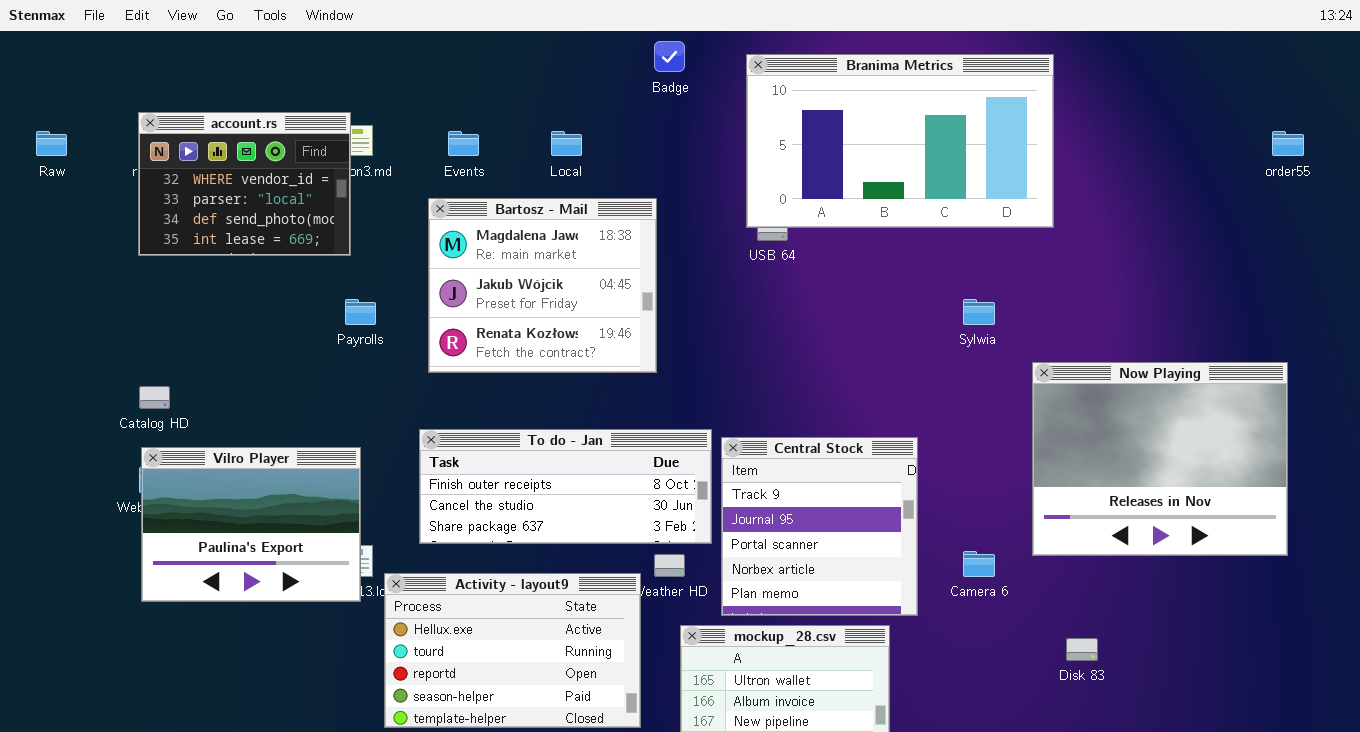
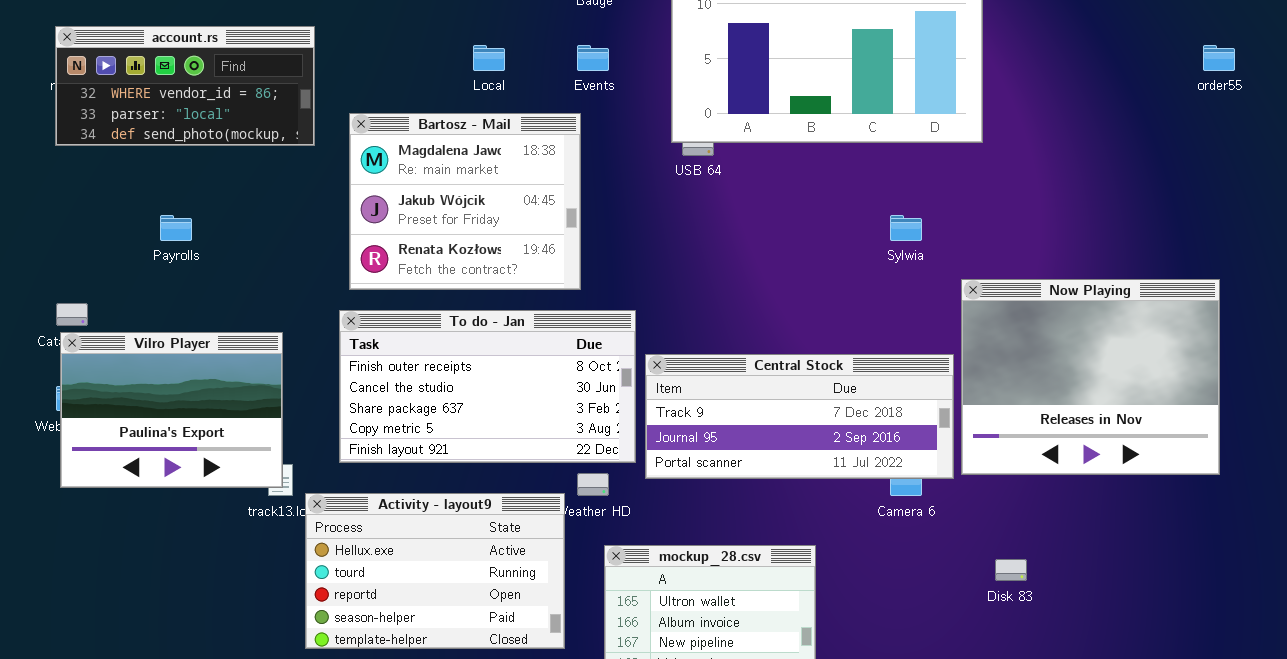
account.rs: [138,112,351,256] -> [55,26,315,146], resized
Events: [448,131,479,156] -> [577,45,609,71], moved
Payrolls: [345,299,376,325] -> [160,215,192,241], moved
To do - Jan: [419,429,712,544] -> [339,310,636,463], resized
Central Stock: [721,437,918,616] -> [645,354,954,479], resized
Vilro Player: [141,447,361,602] -> [60,332,283,488], moved

